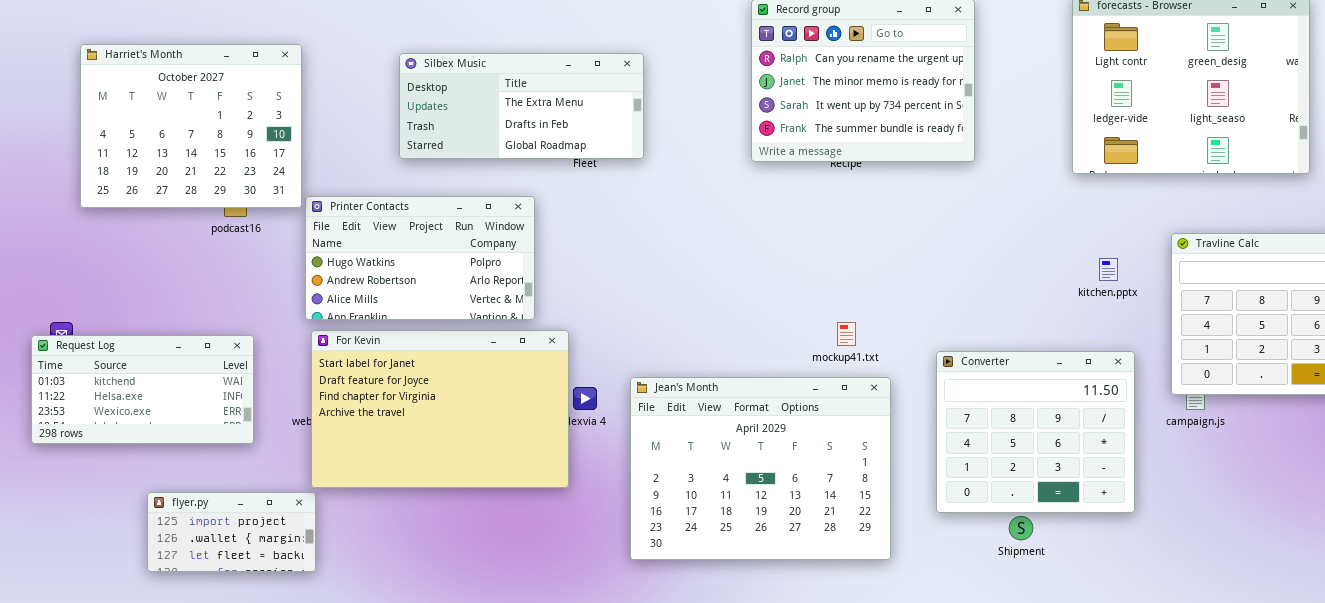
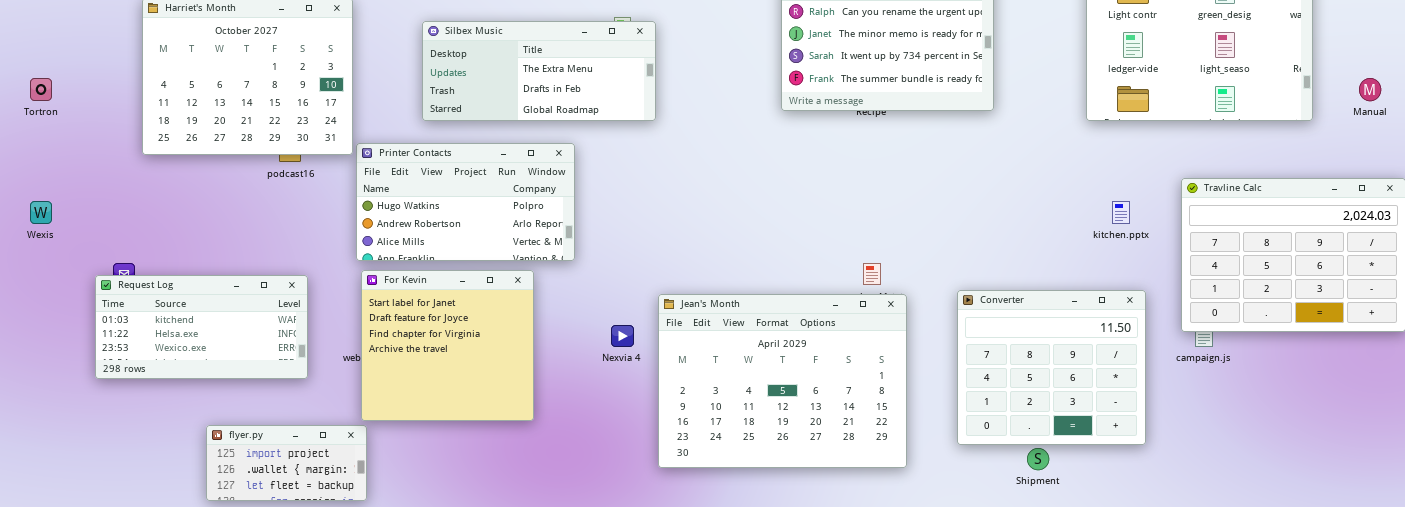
Silbex Music: [399,53,644,159] -> [422,21,656,121], moved
For Kevin: [311,330,569,488] -> [361,270,534,421], resized
Jean's Month: [630,377,891,560] -> [658,294,907,468], moved

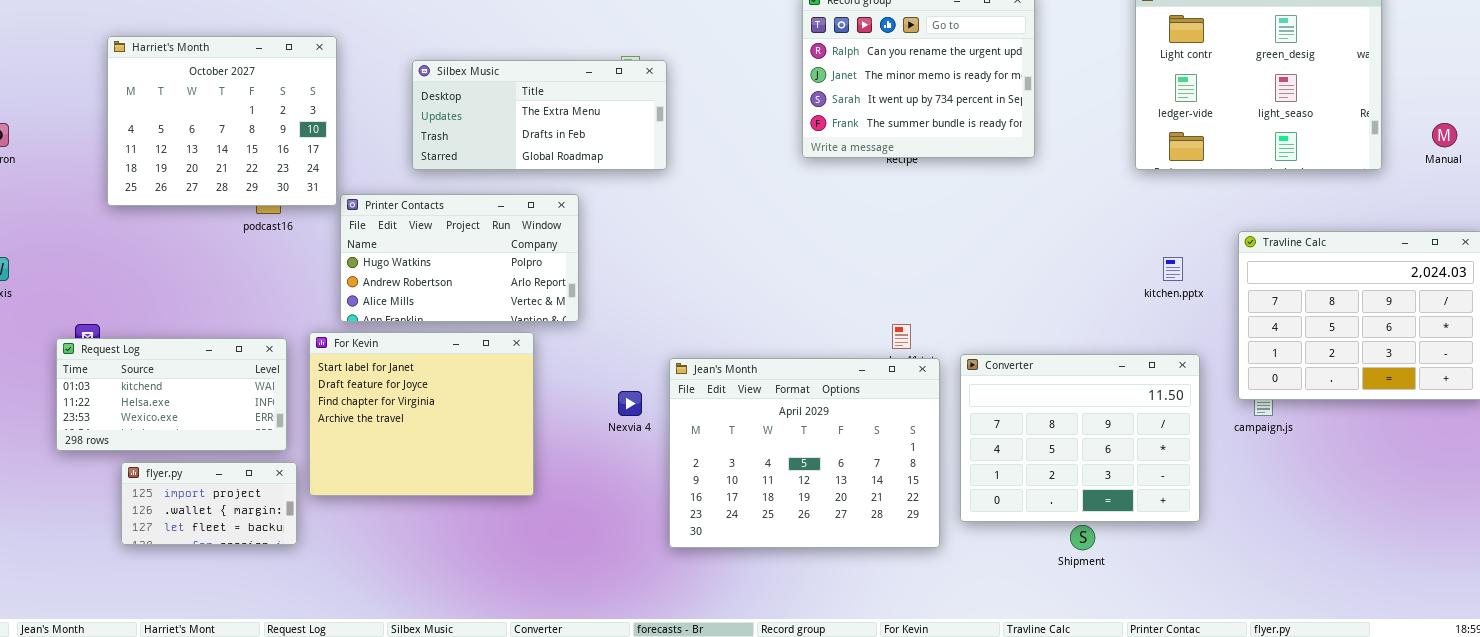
For Kevin: [361,270,534,421] -> [309,332,534,496], resized
Converter: [957,290,1146,445] -> [960,354,1200,522], resized
flyer.py: [206,425,367,501] -> [121,462,297,545], moved

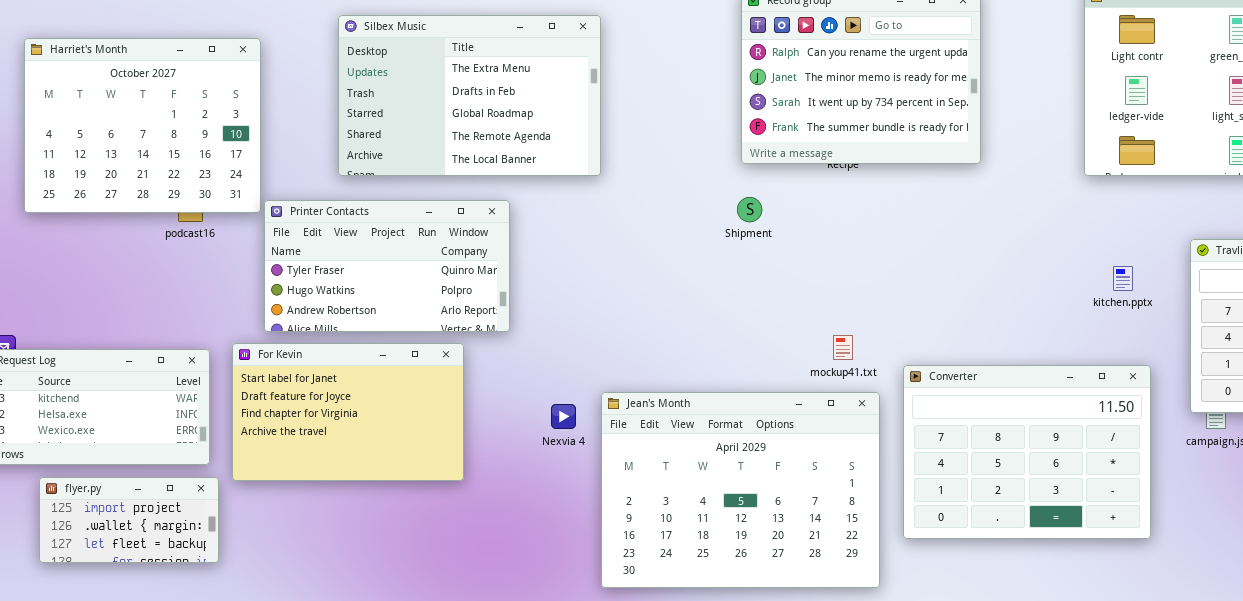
Silbex Music: [412,60,667,170] -> [338,15,601,176], resized
Printer Contacts: [340,194,579,322] -> [264,200,510,332], scrolled up 1 row
For Kevin: [309,332,534,496] -> [232,343,464,481], resized
Jean's Month: [669,358,940,548] -> [601,392,880,588], moved
Shipment: [1070,525,1095,550] -> [737,197,762,222], moved

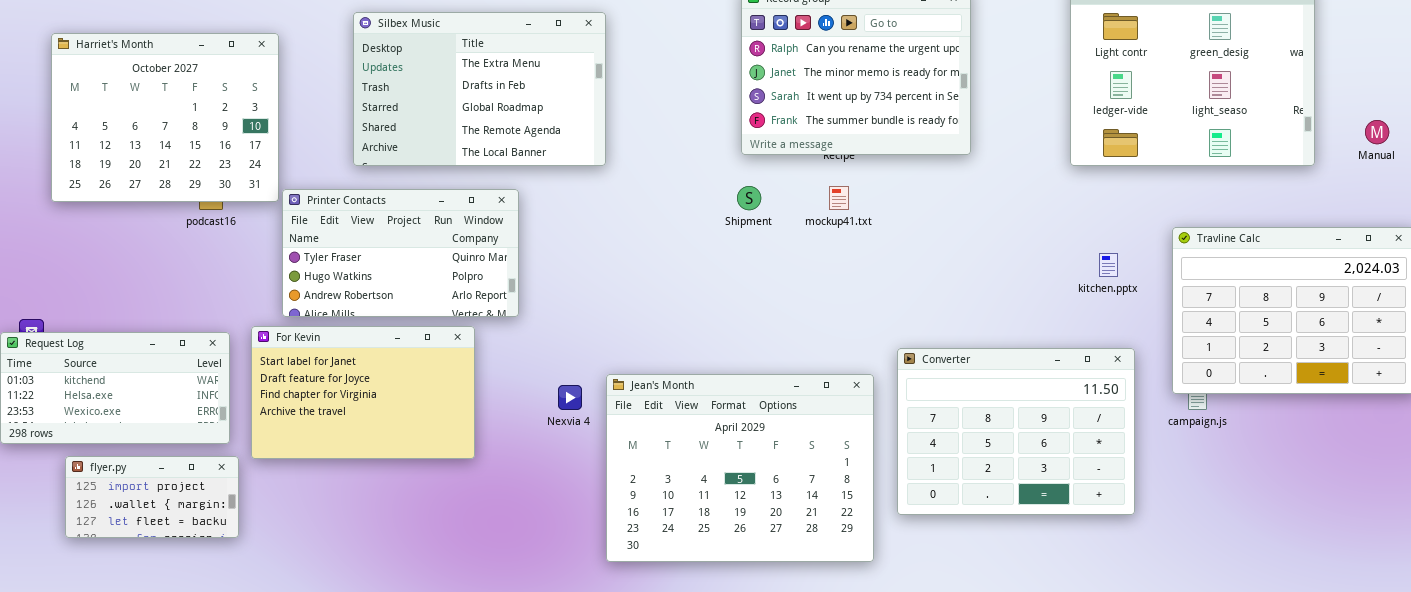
mockup41.txt: [833,335,853,360] -> [829,186,849,210], moved

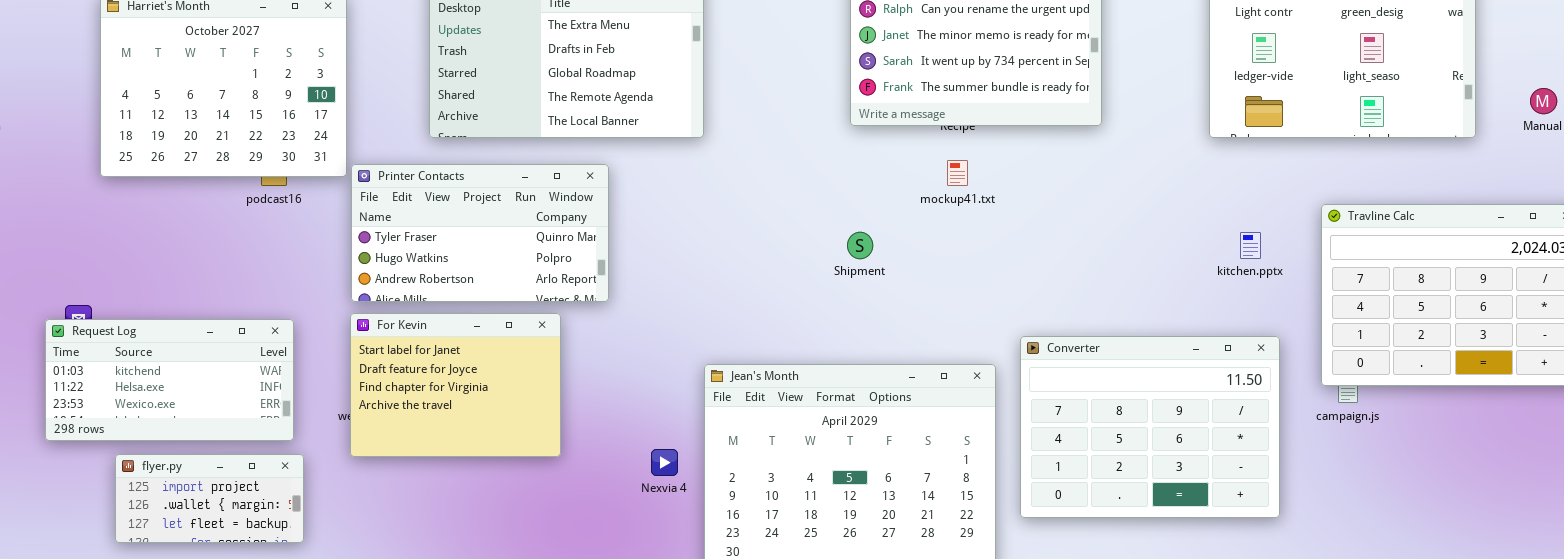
Shipment: [737,186,761,210] -> [847,232,873,259], moved
For Kevin: [251,326,475,459] -> [350,313,561,457], resized
Nexvia 4: [558,385,582,410] -> [651,449,678,476], moved

